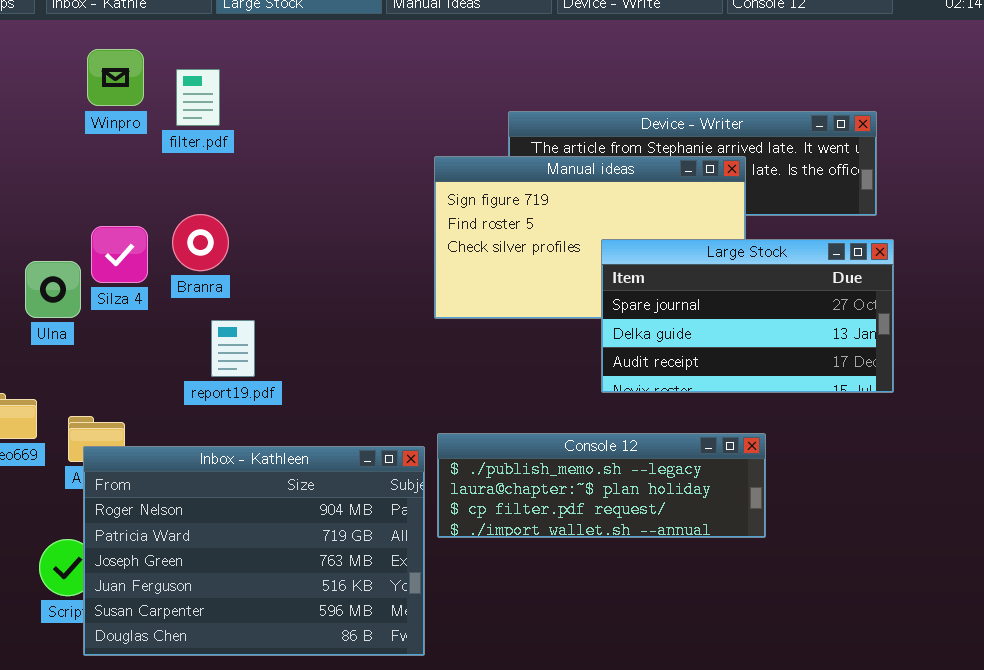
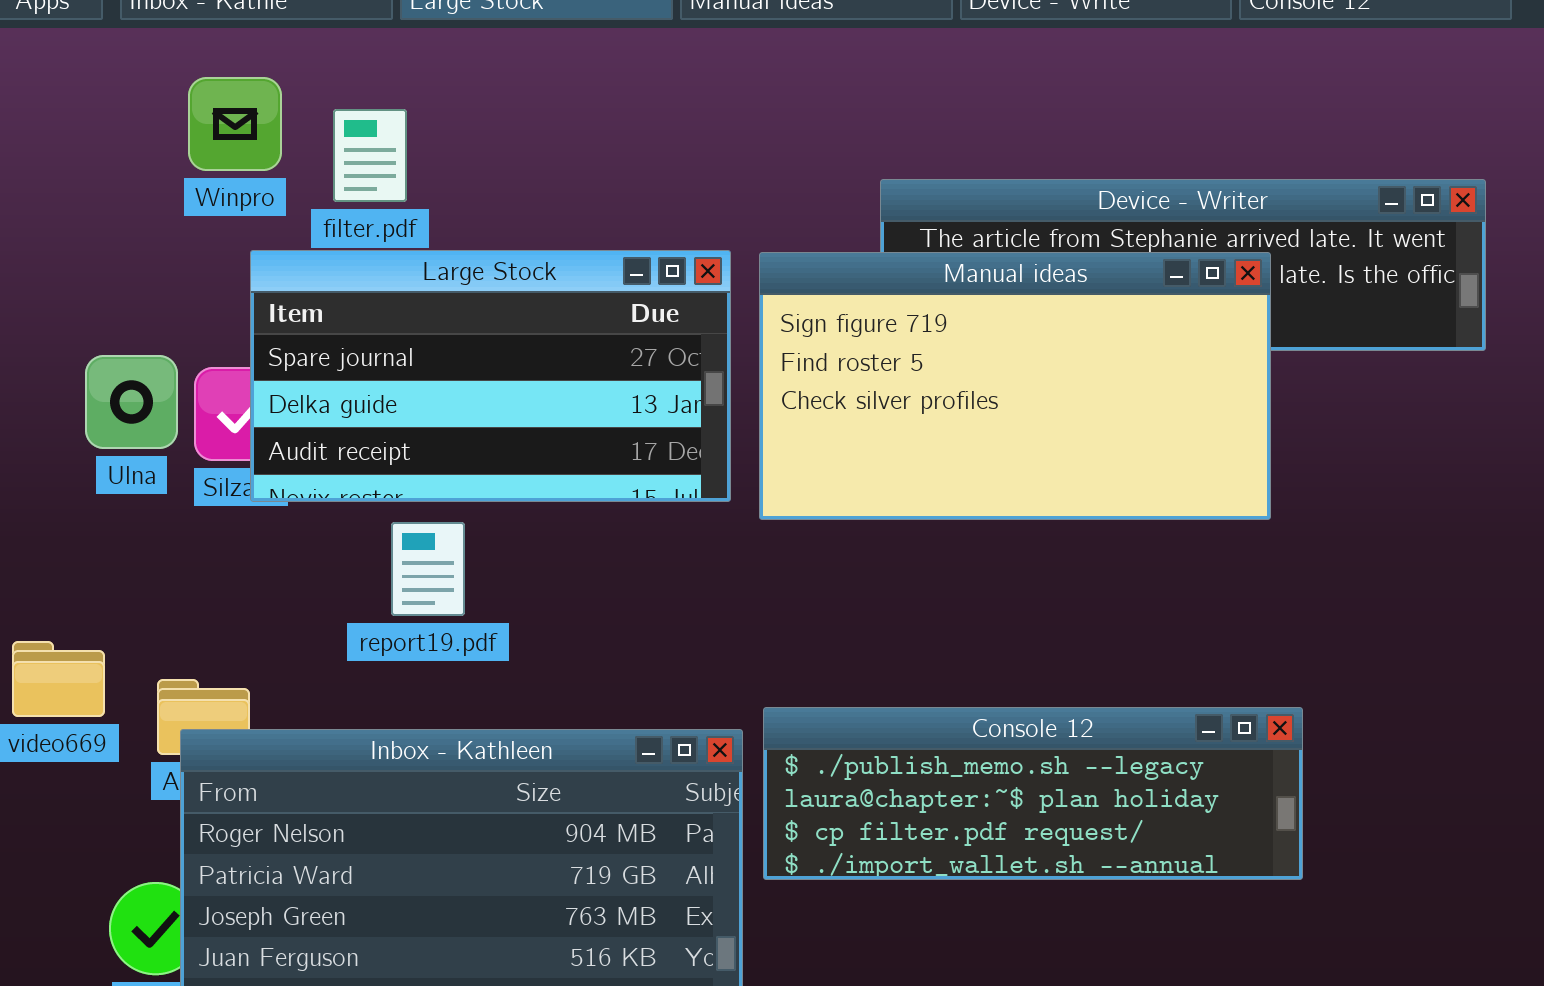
Large Stock: [601,239,894,393] -> [250,250,731,502], moved
Ulna: [25,261,81,318] -> [85,355,178,449], moved

